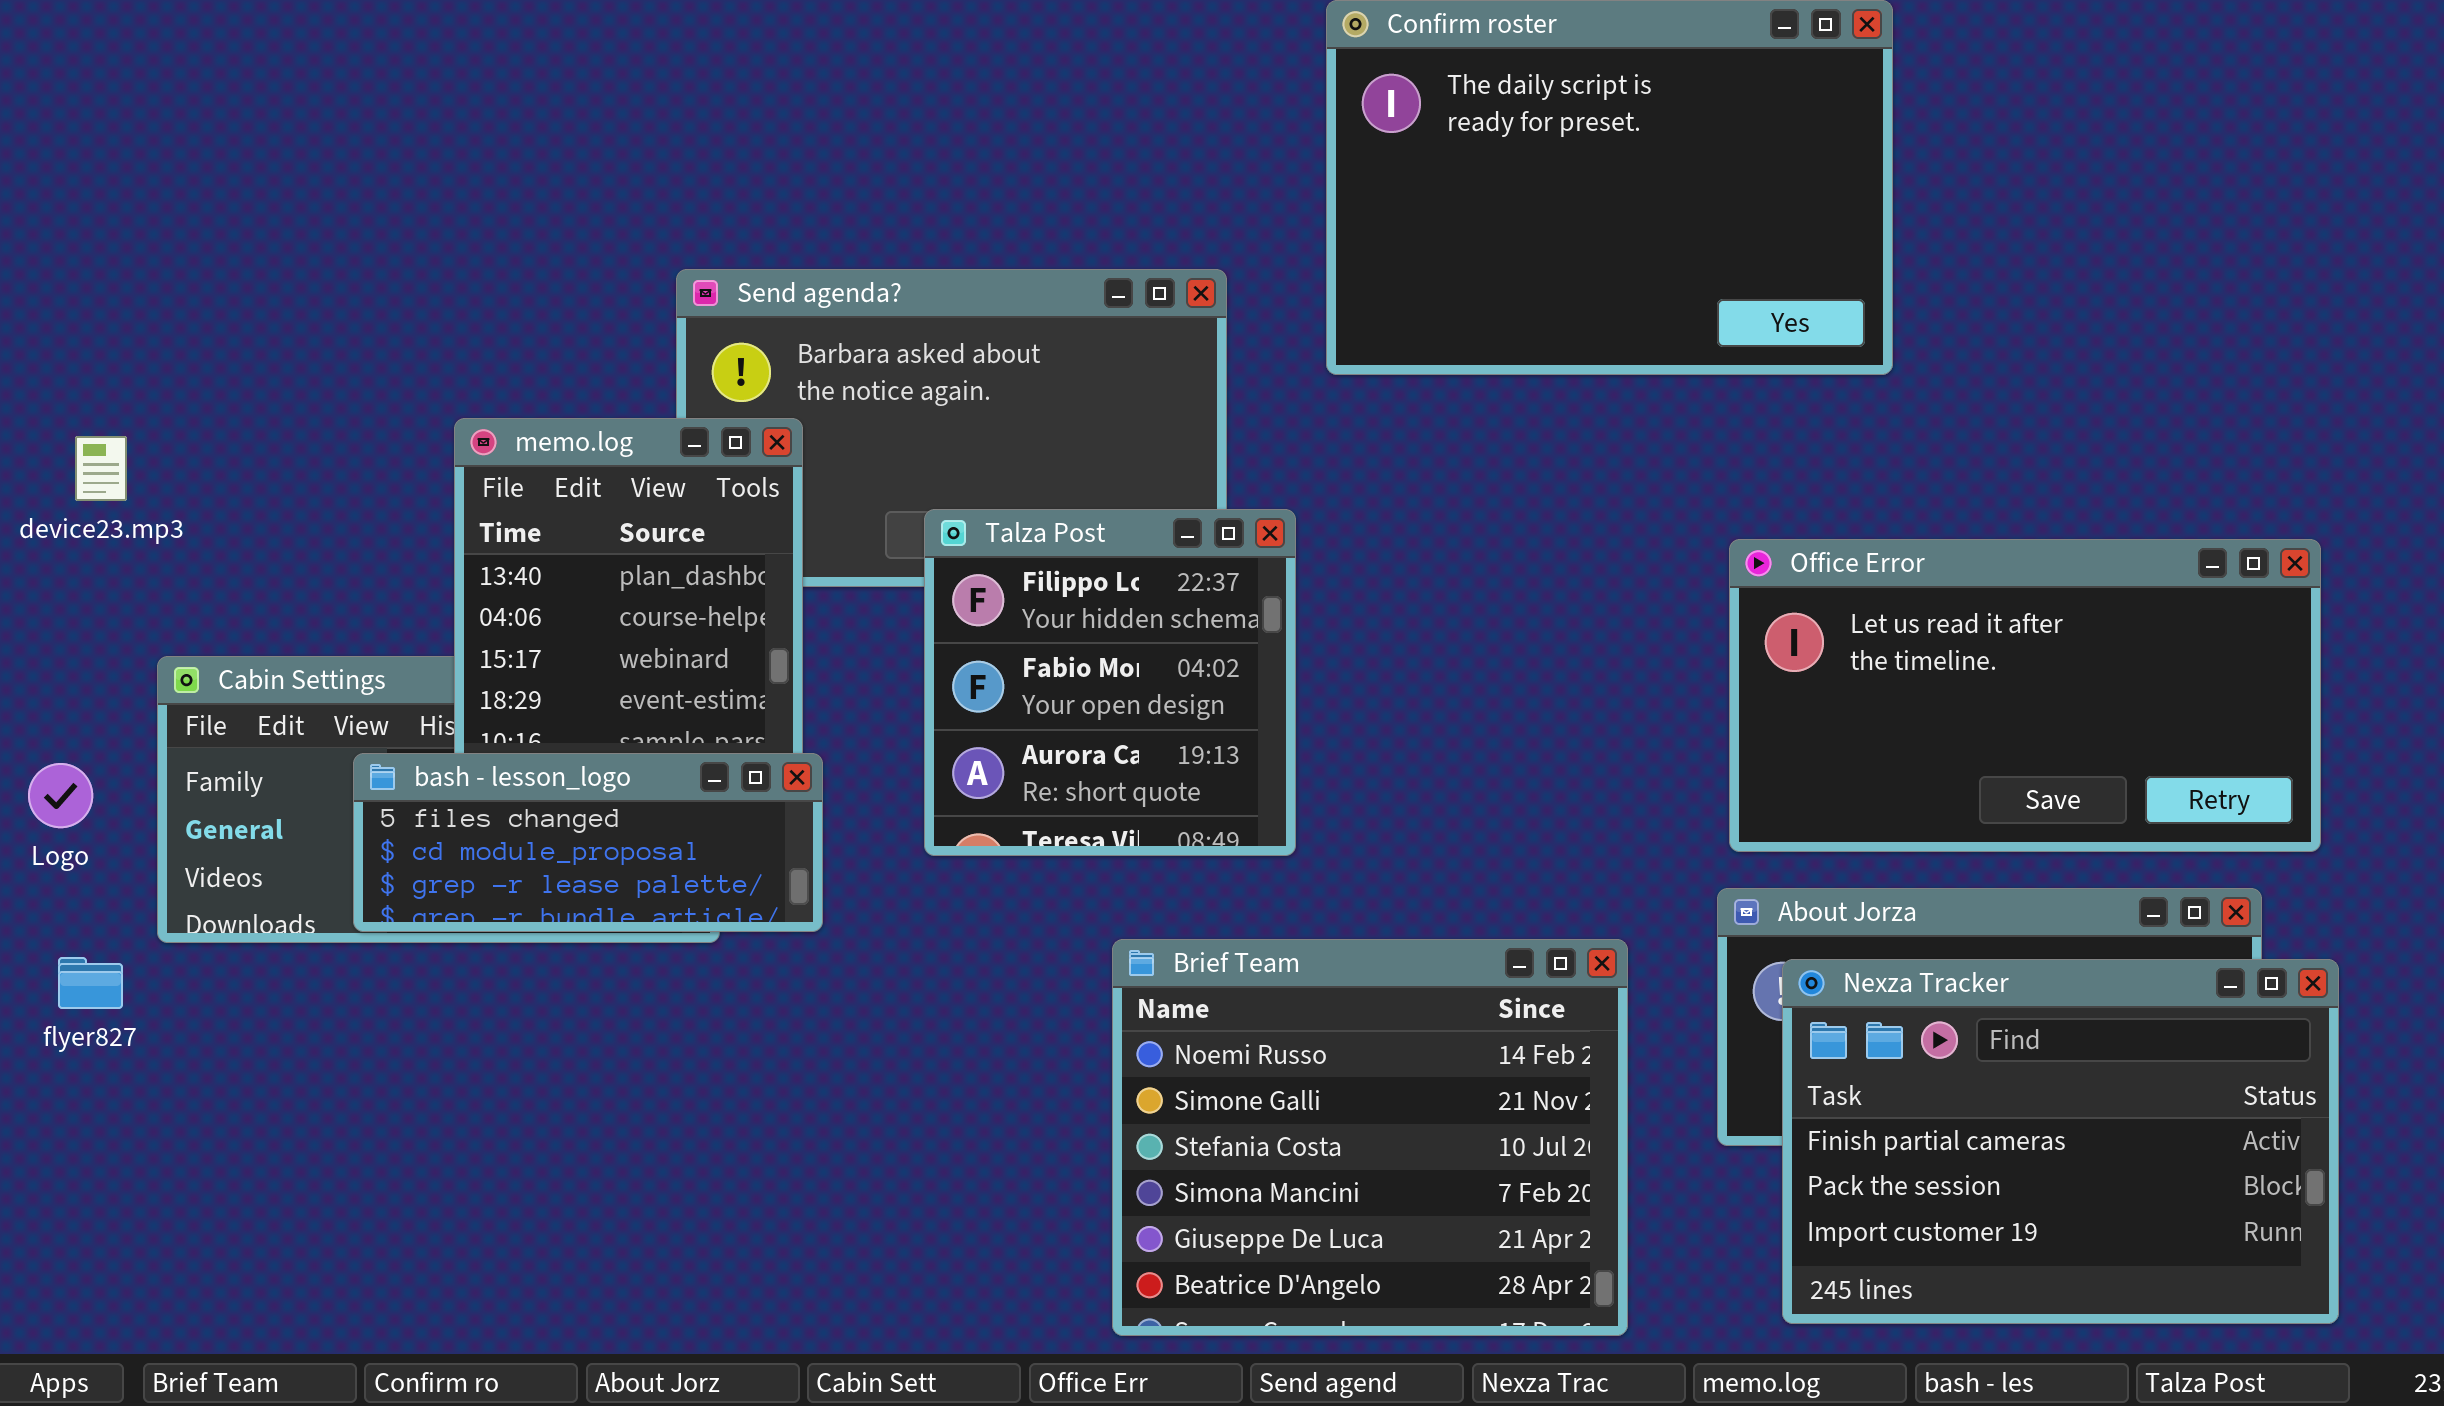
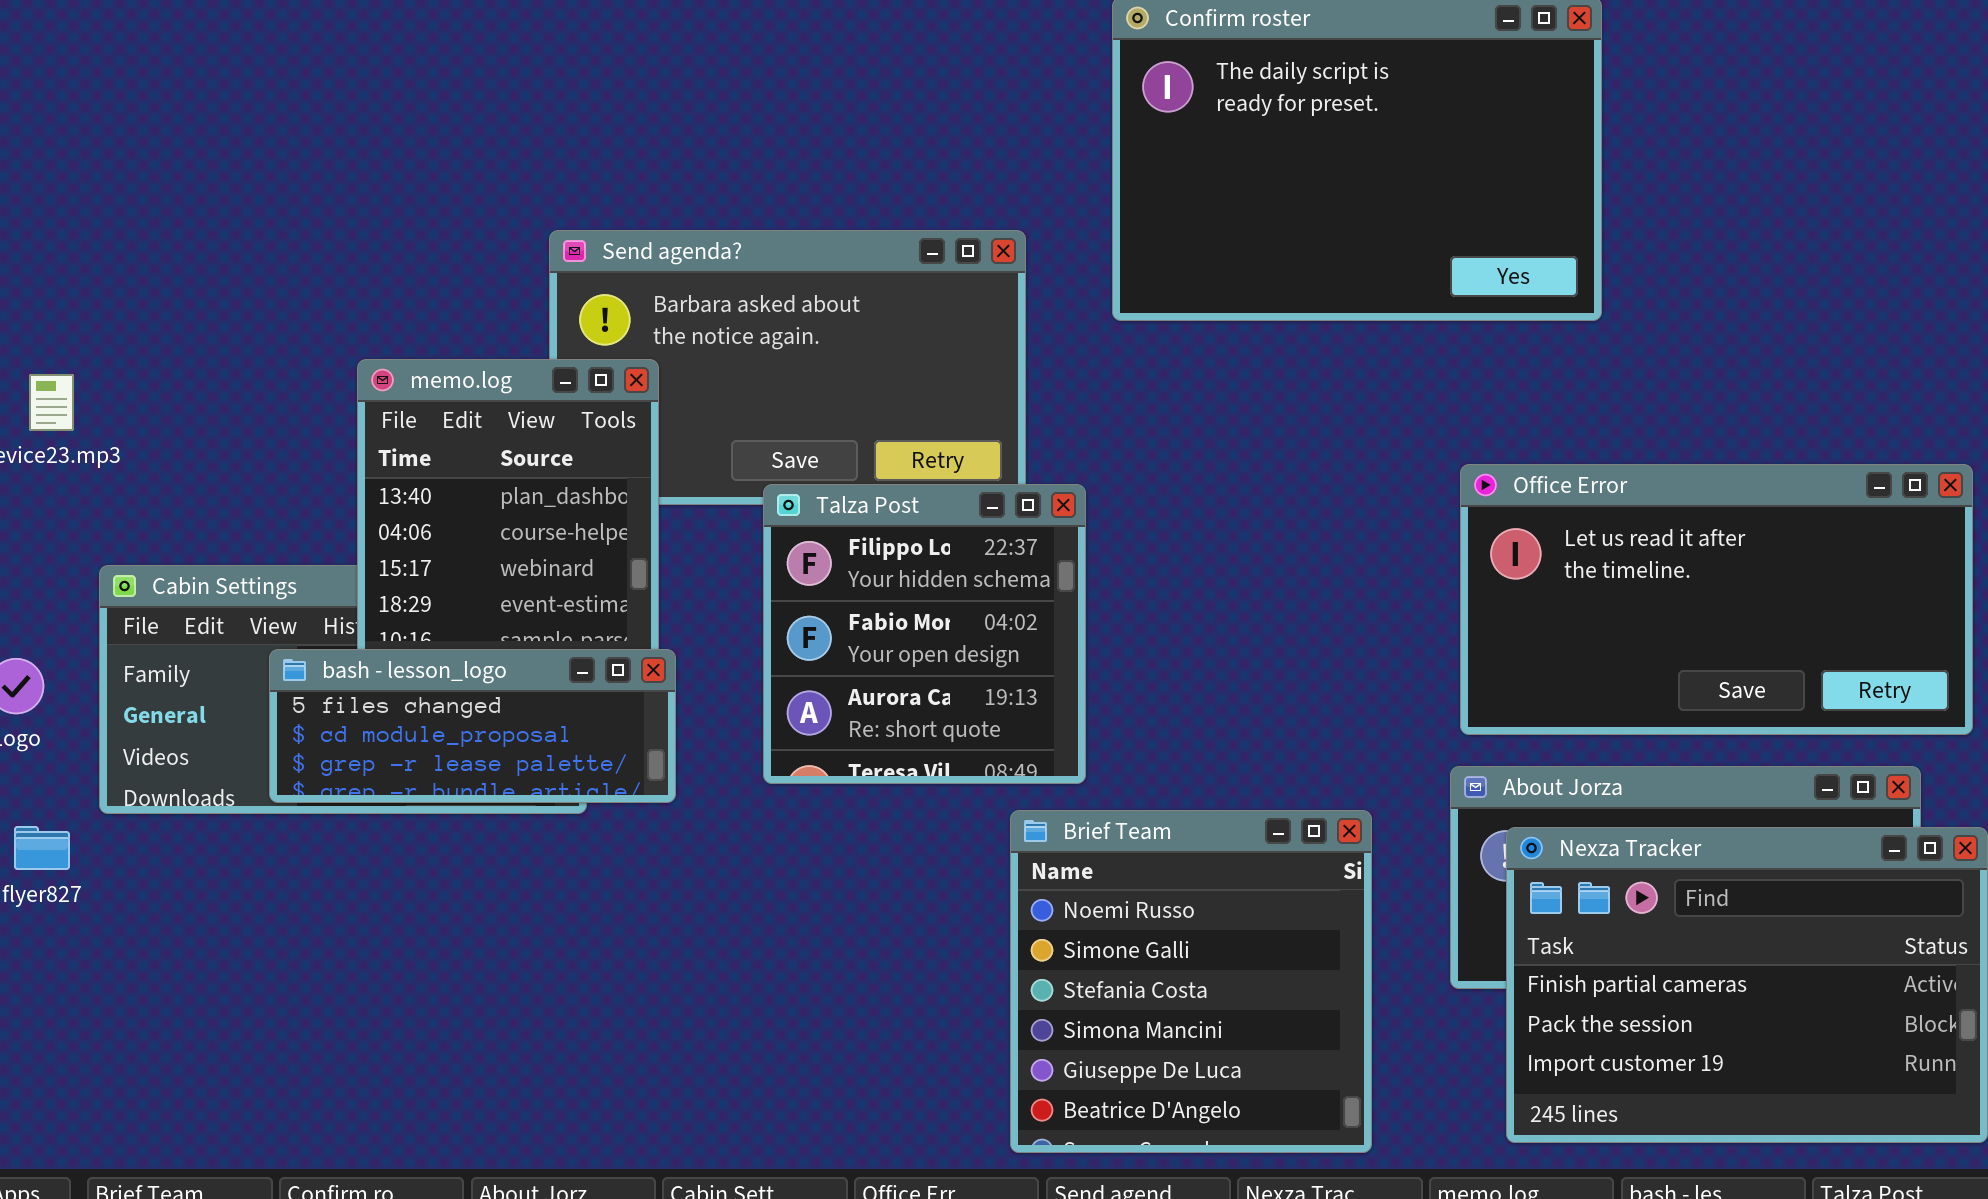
Talza Post: [924,509,1296,856] -> [763,484,1086,784], moved
Brief Team: [1112,939,1628,1336] -> [1010,810,1372,1153], resized

